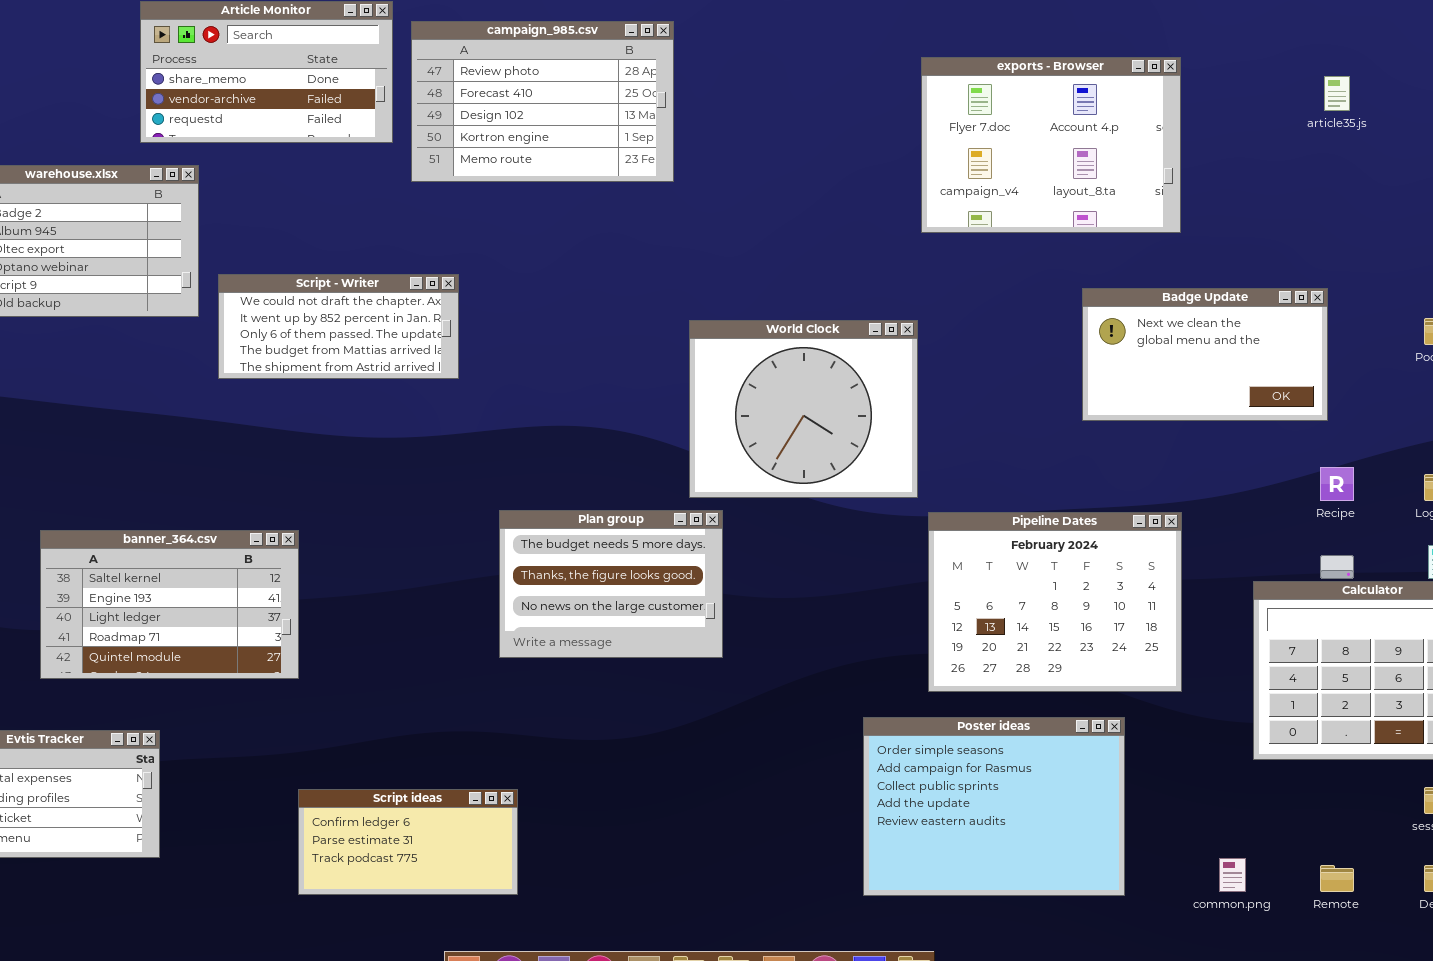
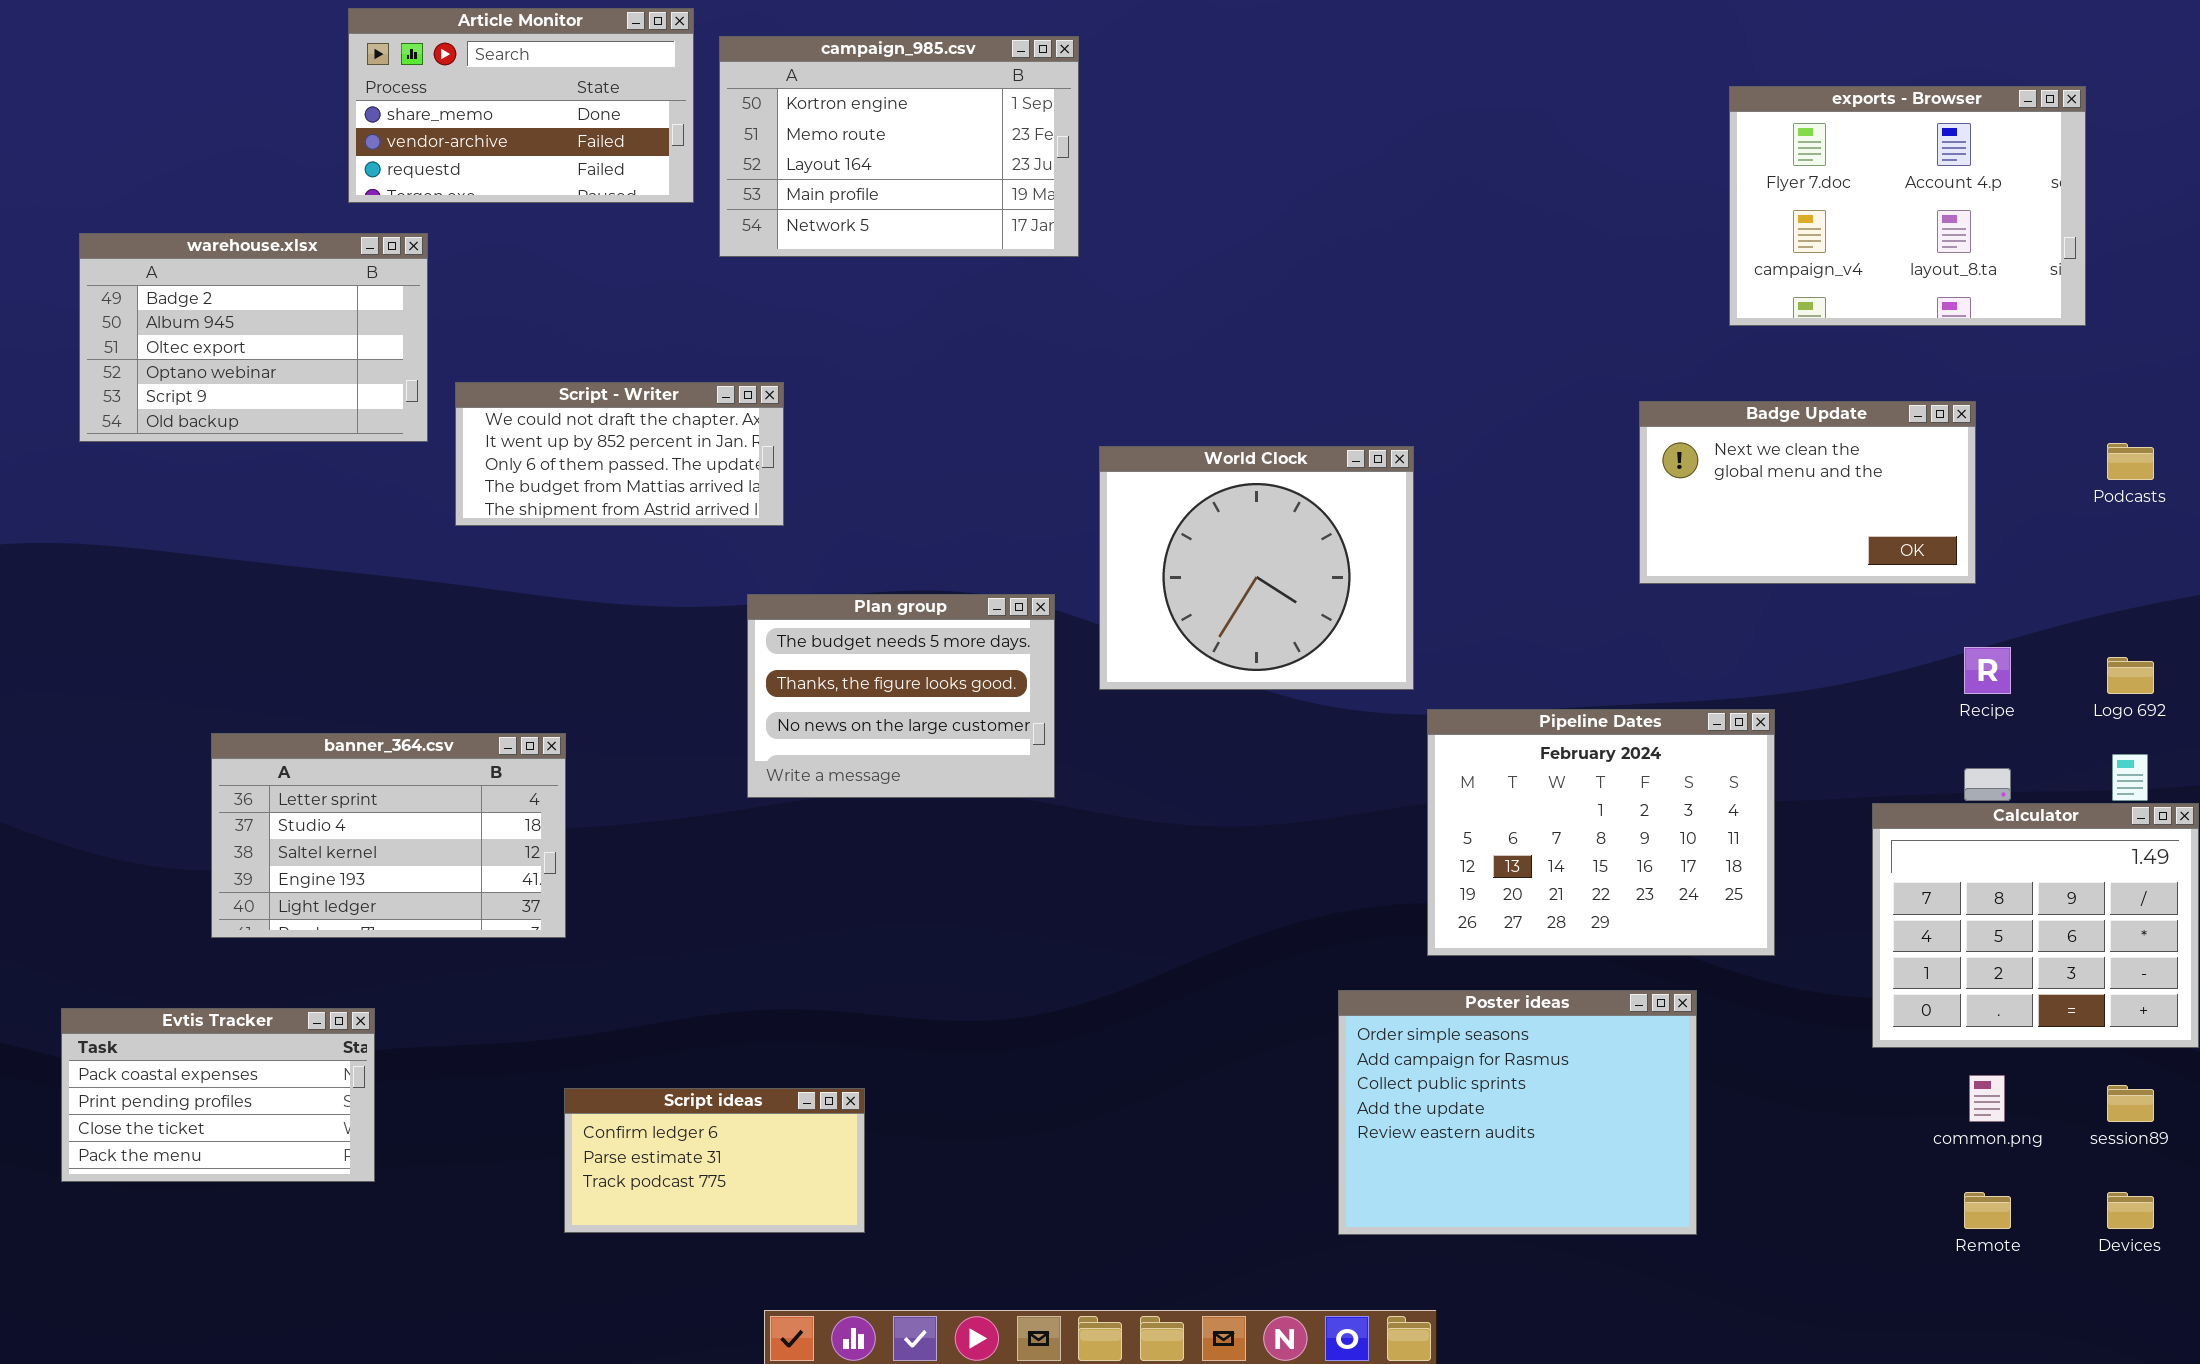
campaign_985.csv: [411,21,674,182] -> [719,36,1079,257], scrolled down 3 rows
exports - Browser: [921,57,1181,233] -> [1729,86,2086,326], moved
Plan group: [499,510,723,658] -> [747,594,1055,798], moved
banner_364.csv: [40,530,299,679] -> [211,733,566,938], scrolled up 2 rows
common.png: [1219,858,1246,892] -> [1969,1075,2005,1122], moved

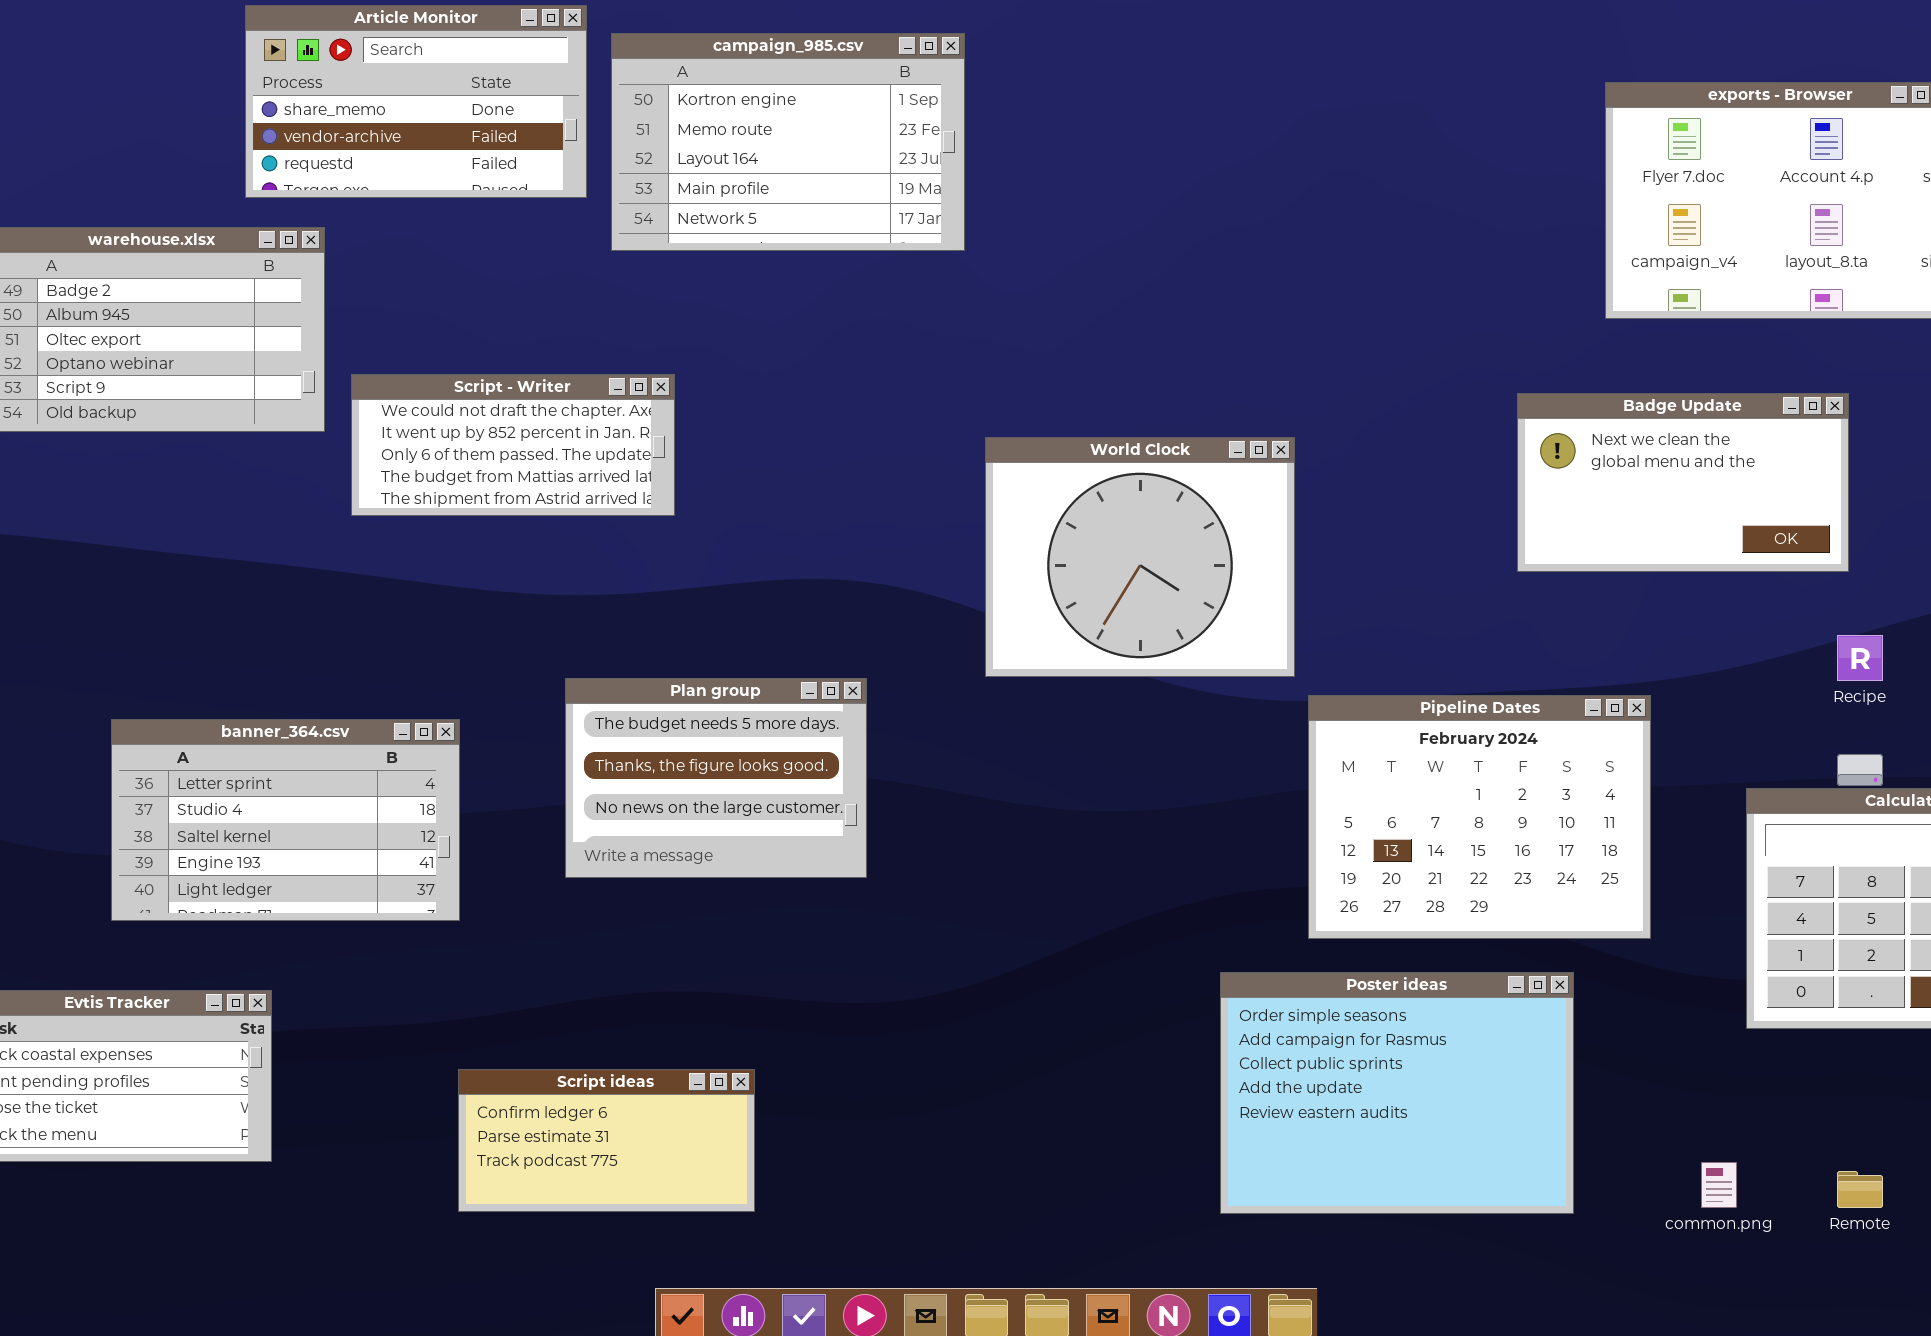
Plan group: [747,594,1055,798] -> [565,678,867,878], moved
common.png: [1969,1075,2005,1122] -> [1701,1162,1737,1208], moved

